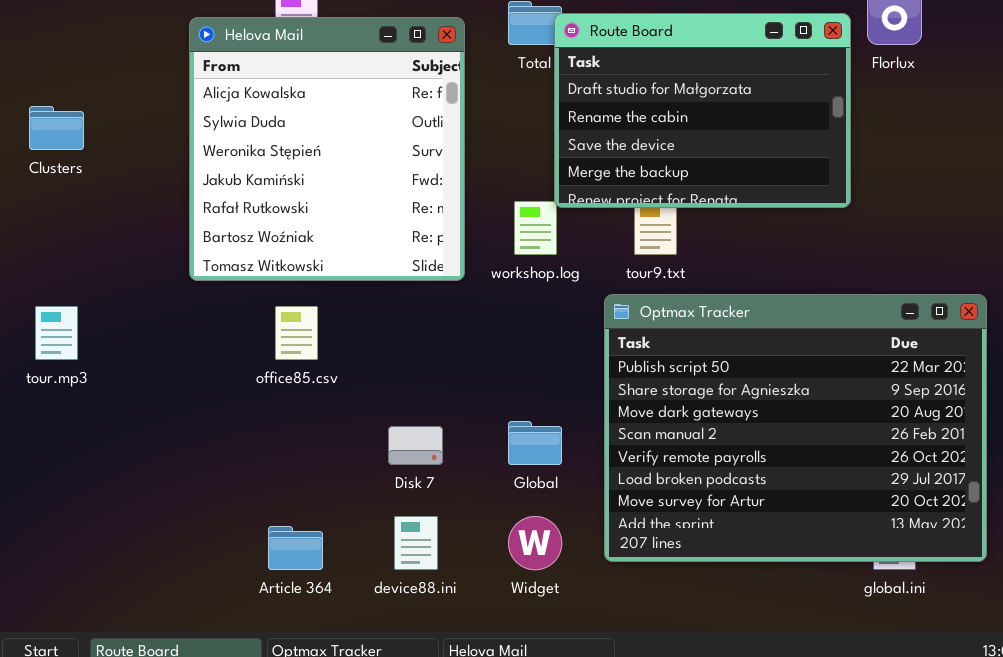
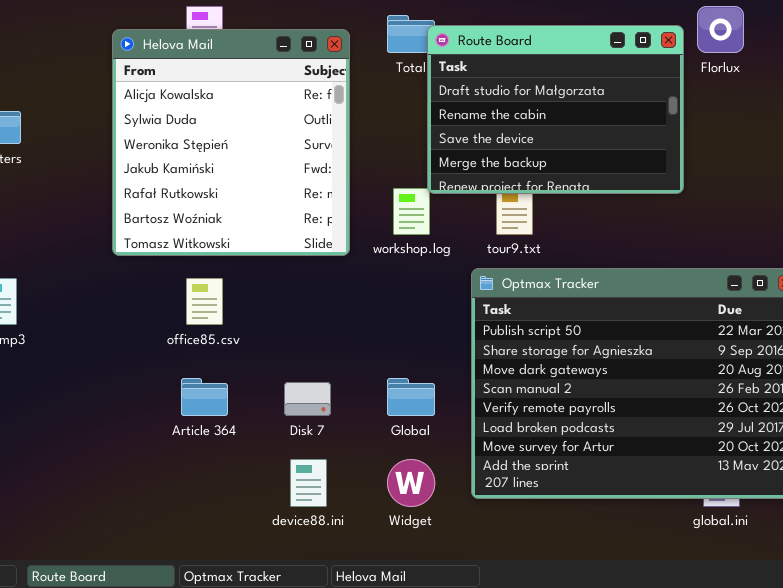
Article 364: [268,526,323,570] -> [181,378,228,416], moved

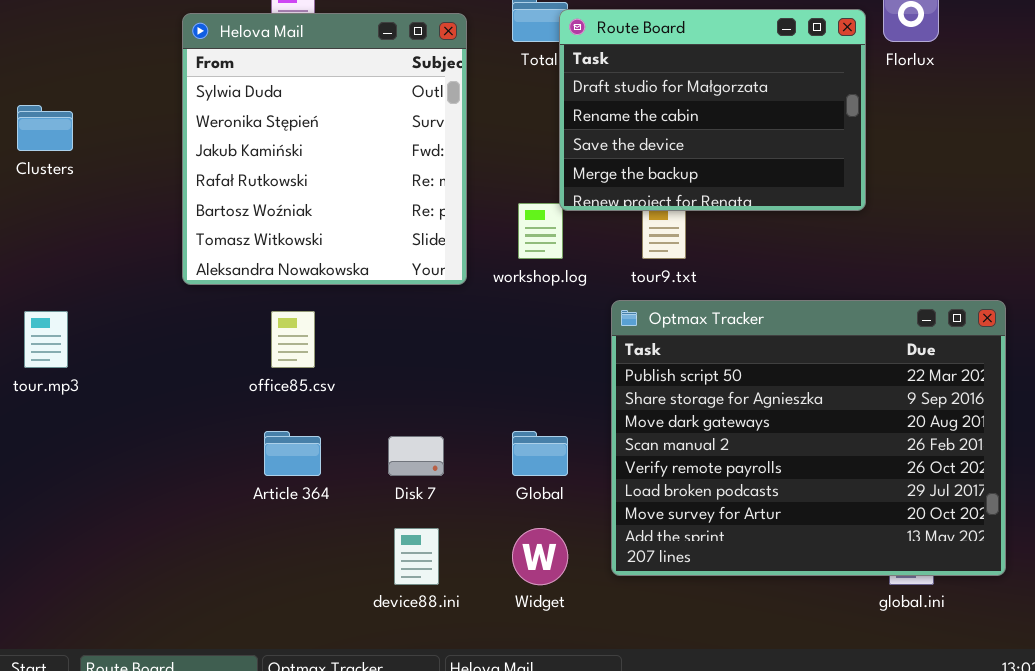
Helova Mail: [112,29,350,256] -> [182,13,467,285], scrolled down 1 row

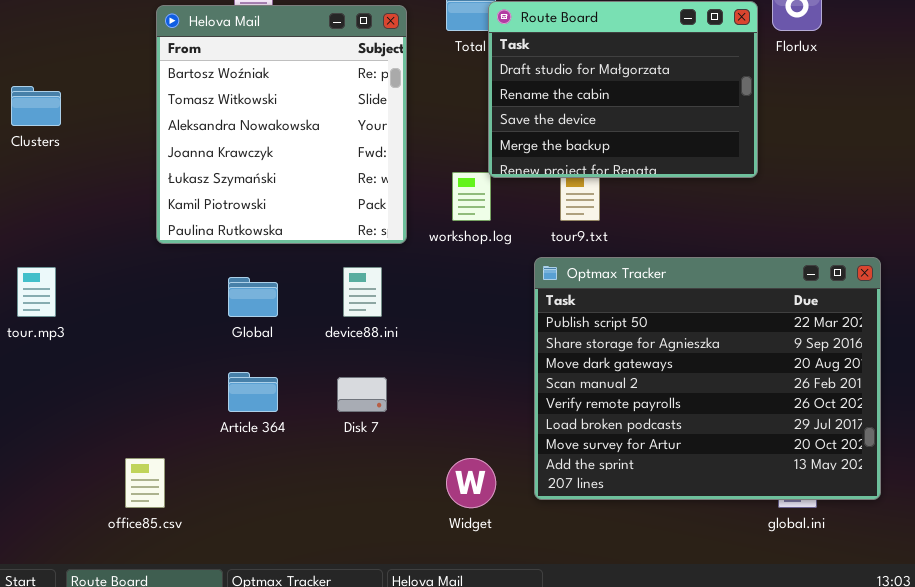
Helova Mail: [182,13,467,285] -> [156,5,407,244], scrolled down 4 rows
office85.csv: [271,311,315,368] -> [125,458,165,508], moved
Global: [512,431,568,476] -> [228,277,278,317], moved
device88.ini: [394,528,439,585] -> [343,267,382,317], moved

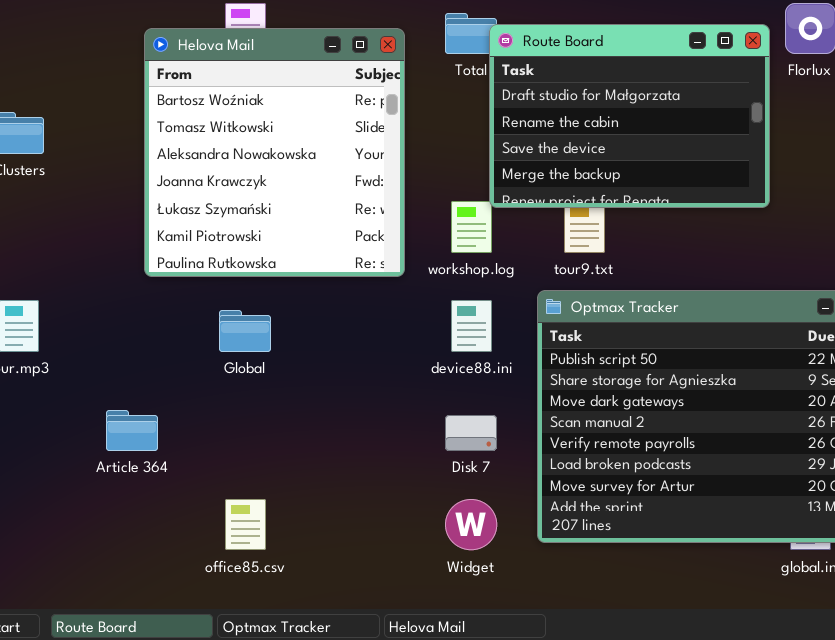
device88.ini: [343,267,382,317] -> [451,300,492,352], moved
Article 364: [228,372,278,412] -> [106,410,158,451], moved
Disk 7: [337,377,387,412] -> [445,415,497,451], moved
office85.csv: [125,458,165,508] -> [225,499,266,550], moved

